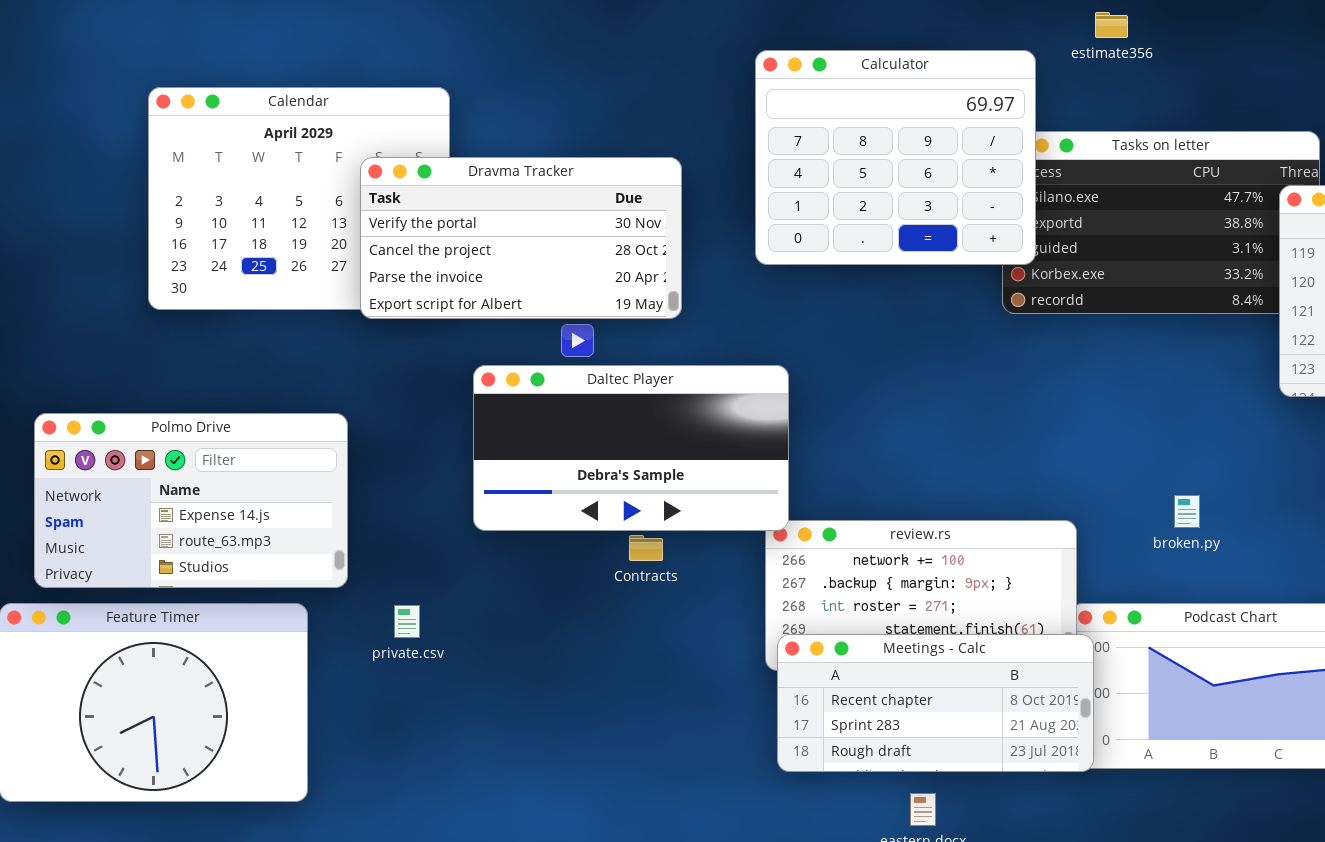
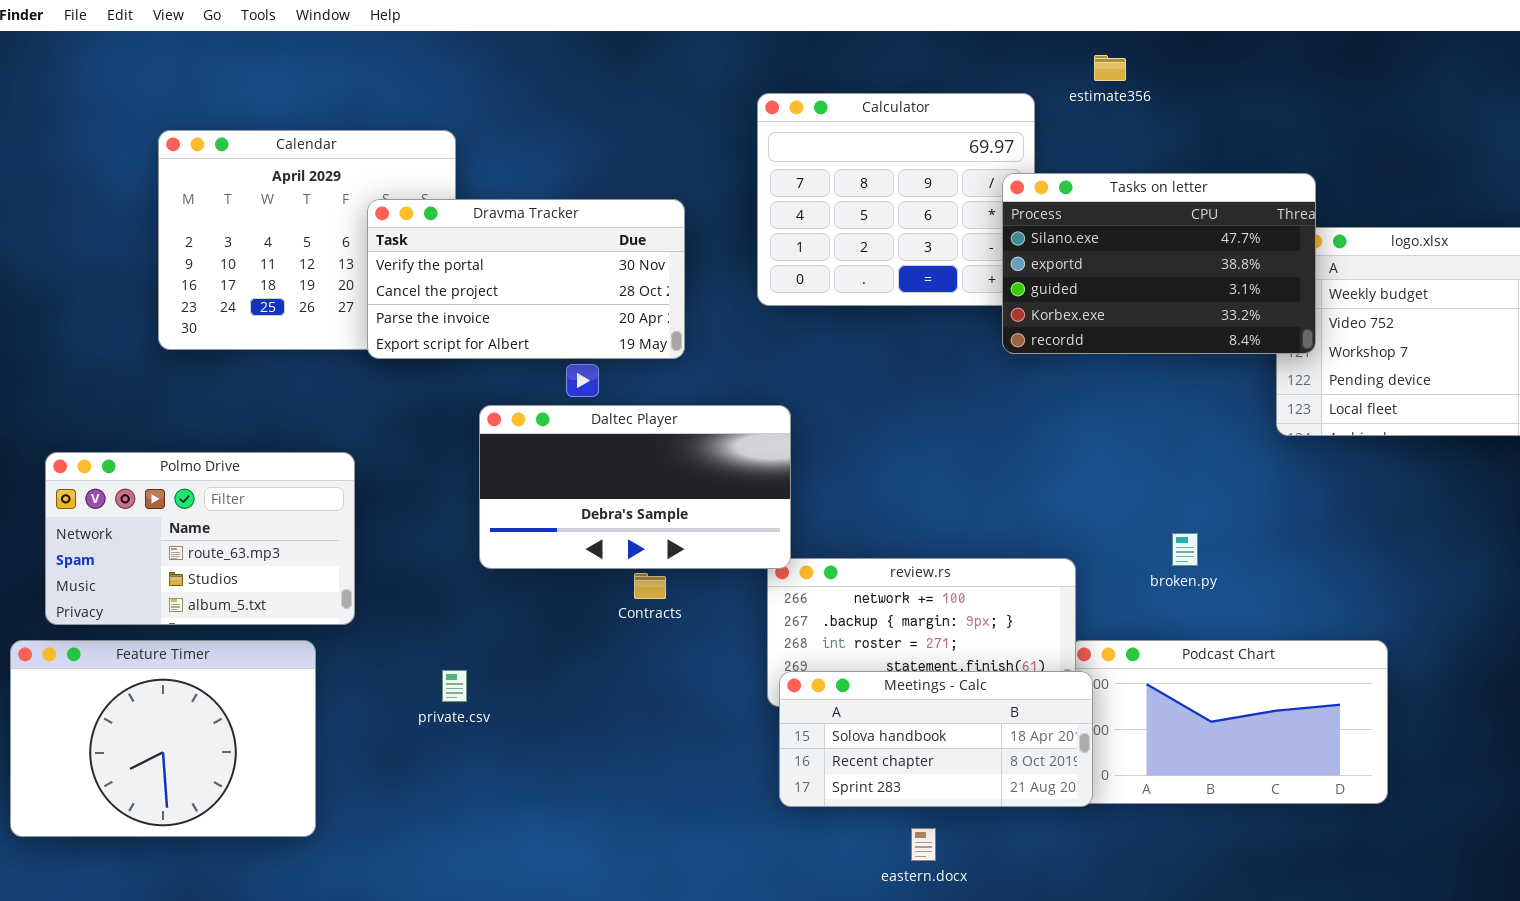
Tasks on letter: [1002,131,1320,314] -> [1002,173,1316,354], raised
Polmo Drive: [34,413,348,588] -> [45,452,355,625], scrolled down 1 row
private.csv: [394,605,420,638] -> [442,670,467,702], moved
Meetings - Calc: [777,634,1094,772] -> [779,671,1093,807], scrolled up 1 row

